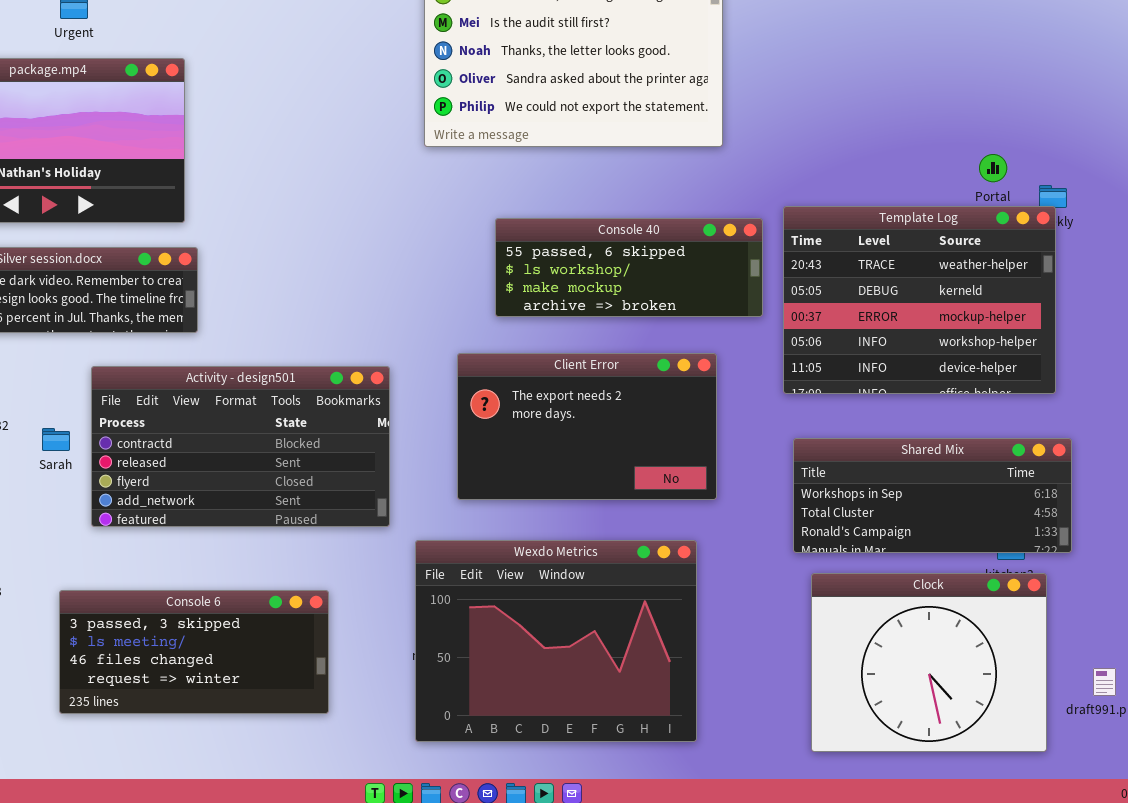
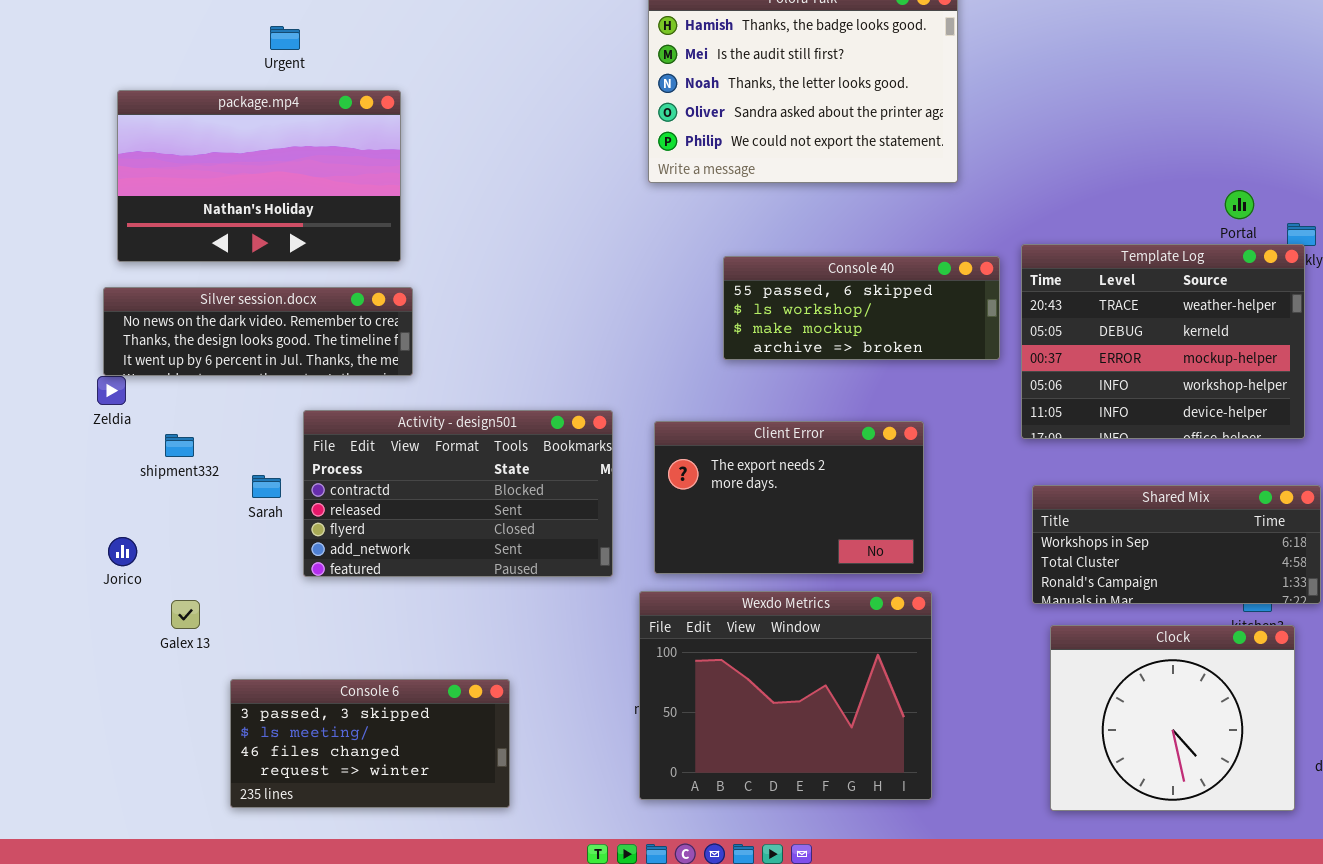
Client Error: [457,353,717,500] -> [654,421,924,574], moved
Console 6: [59,590,329,714] -> [230,679,510,808], moved

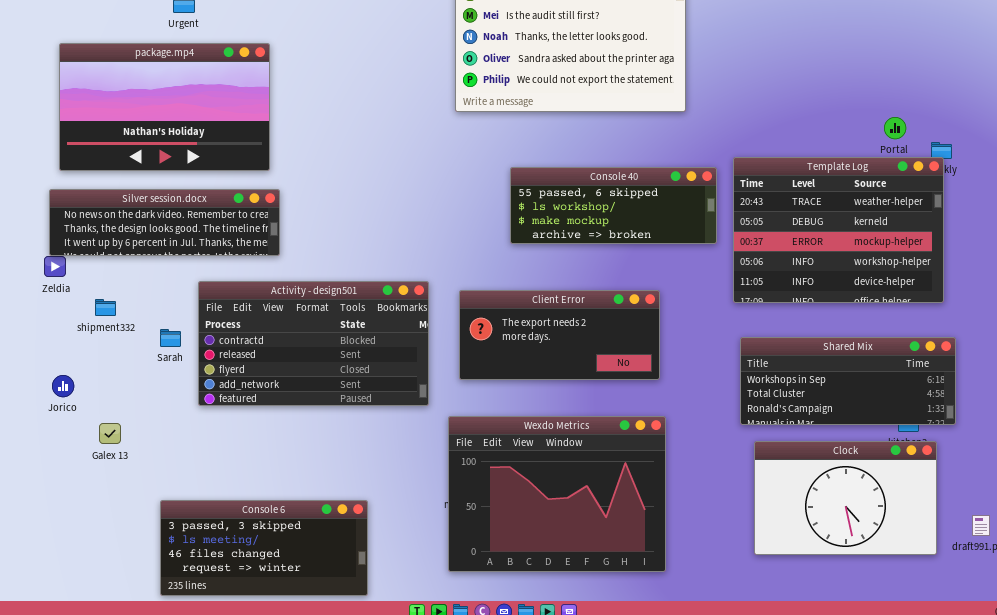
Client Error: [654,421,924,574] -> [459,290,660,380], resized
Clock: [1050,625,1295,811] -> [754,441,937,555], resized
Console 6: [230,679,510,808] -> [160,500,368,596], moved

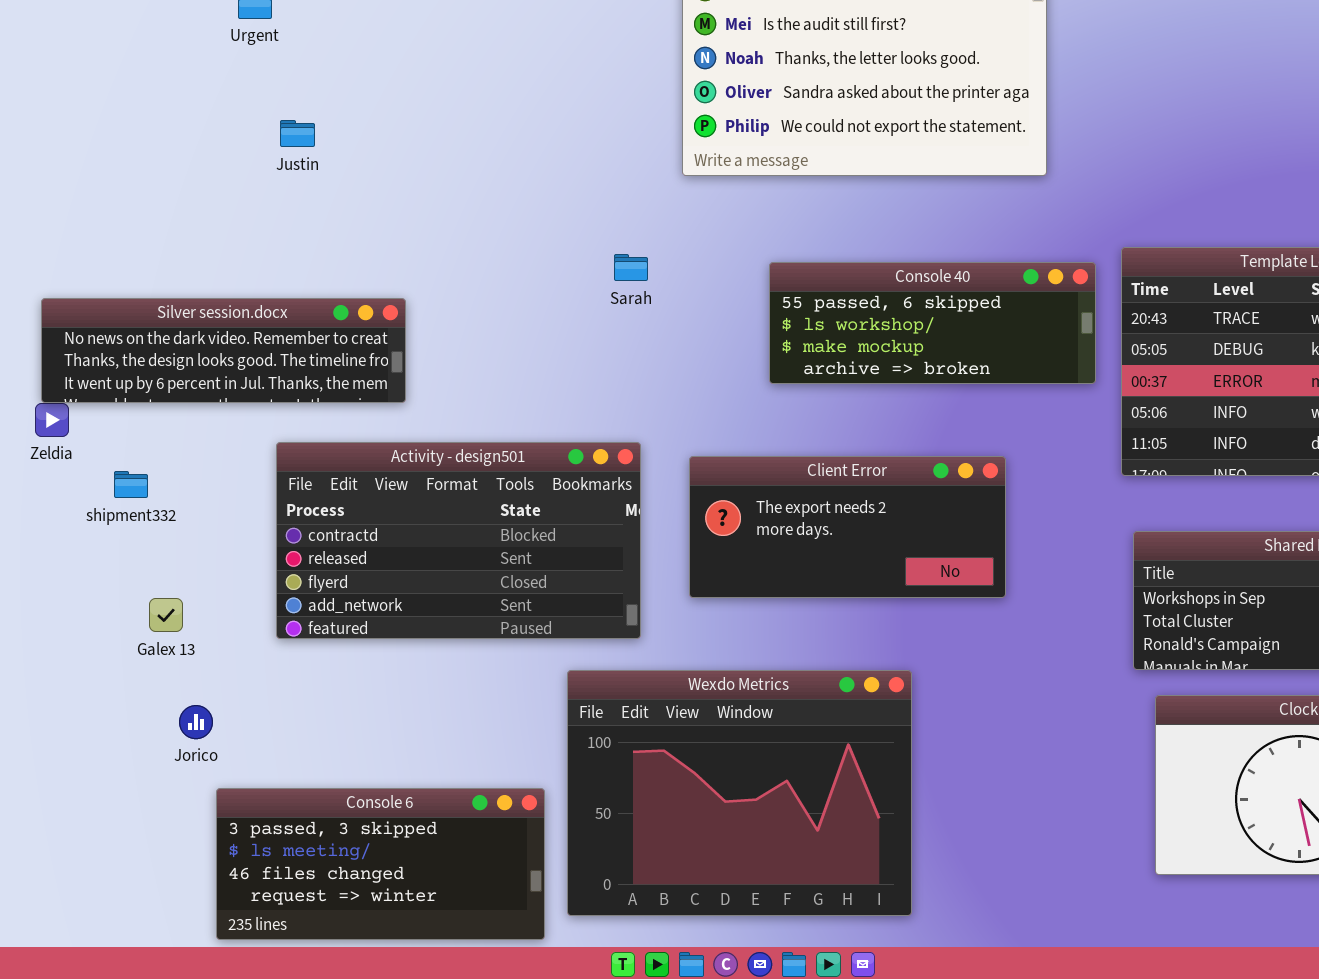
package.mp4: [59,43,270,171] -> none, closed
Sarah: [160,329,181,347] -> [614,254,648,281], moved
Jorico: [52,375,74,397] -> [179,705,213,739], moved
Wexdo Metrics: [448,416,666,572] -> [567,670,912,916], moved
Galex 13: [99,423,121,444] -> [149,598,183,632], moved

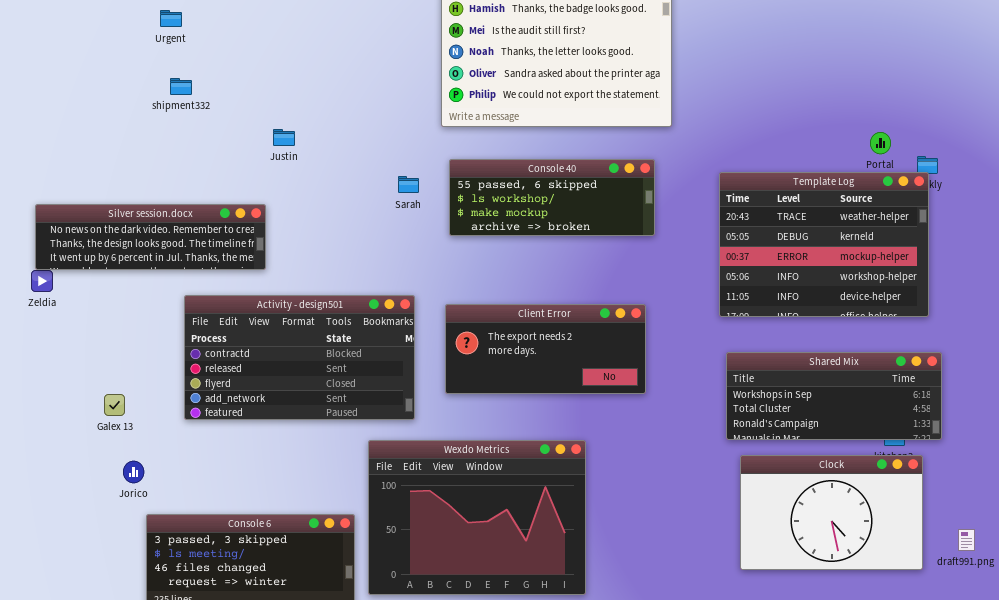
Justin: [280,120,315,147] -> [273,129,295,146], moved
Console 40: [769,262,1096,384] -> [449,159,655,236], moved
shipment332: [114,471,148,498] -> [170,78,192,95], moved

